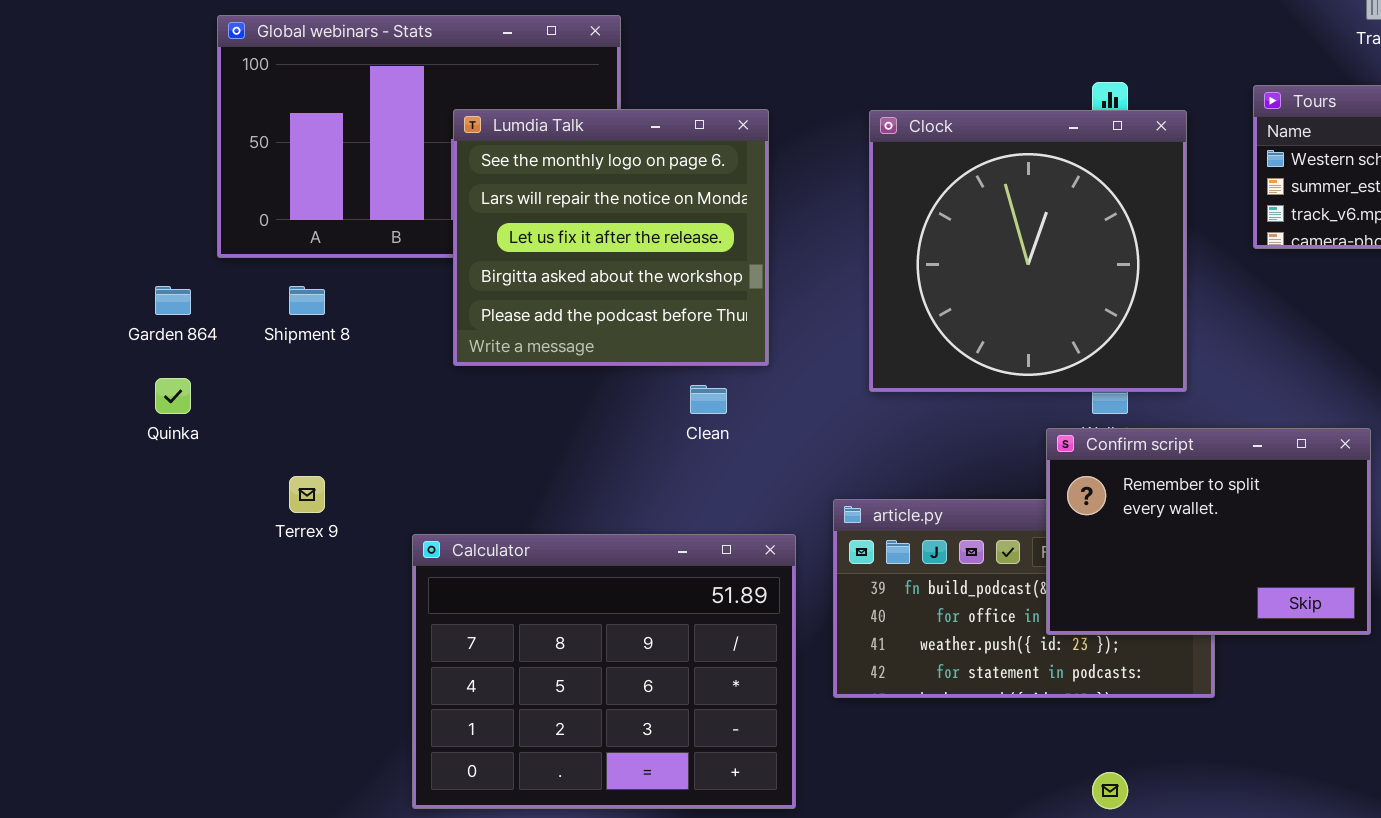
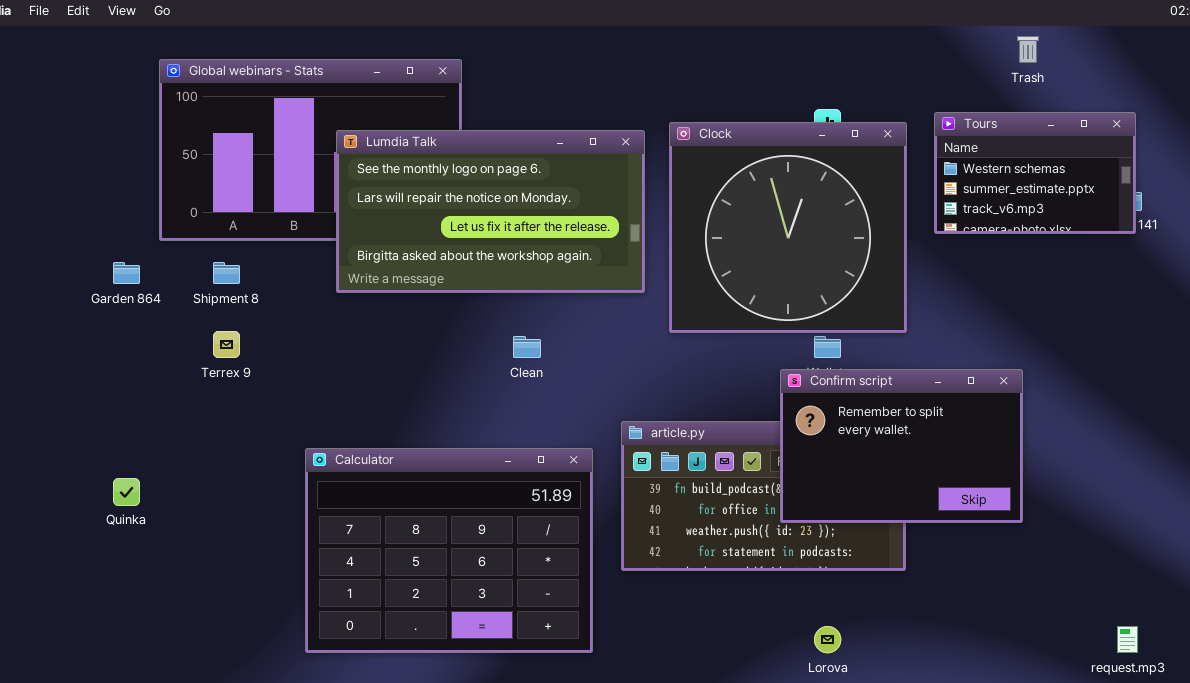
Lumdia Talk: [453,109,769,366] -> [336,130,645,293], resized
Clock: [869,110,1187,392] -> [669,122,907,333], moved
Quinka: [155,378,191,414] -> [113,478,140,506], moved
Terrex 9: [289,476,325,513] -> [213,331,240,358], moved

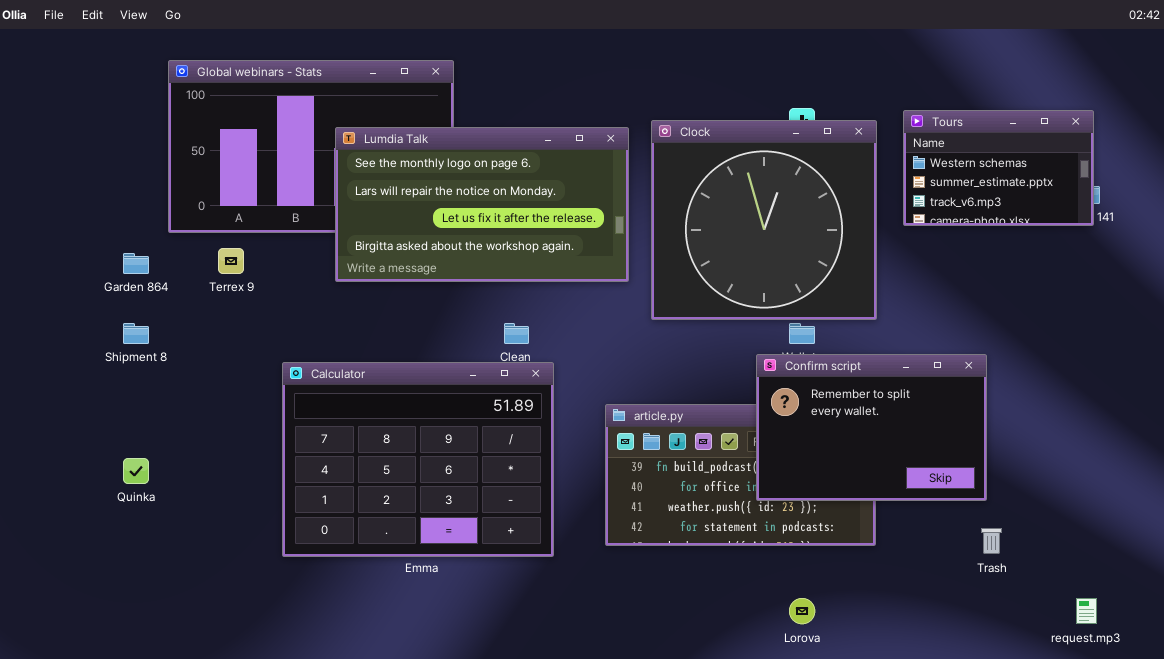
Trash: [1017,36,1039,63] -> [981,528,1002,554], moved
Shipment 8: [213,262,240,284] -> [123,323,149,344], moved
Terrex 9: [213,331,240,358] -> [218,248,244,274], moved
Calculator: [305,448,593,653] -> [282,362,554,557], moved

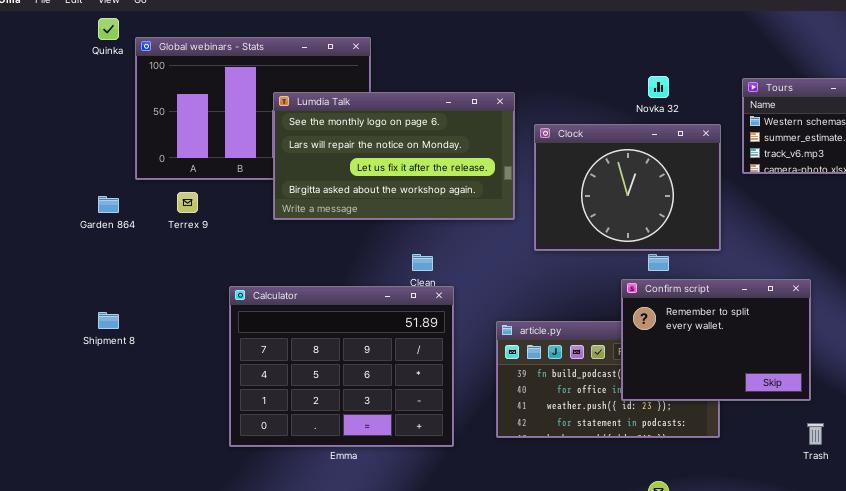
Clock: [651,120,877,320] -> [534,124,721,251], resized
Shipment 8: [123,323,149,344] -> [98,312,119,329], moved
Quinka: [123,458,149,484] -> [98,18,119,40], moved

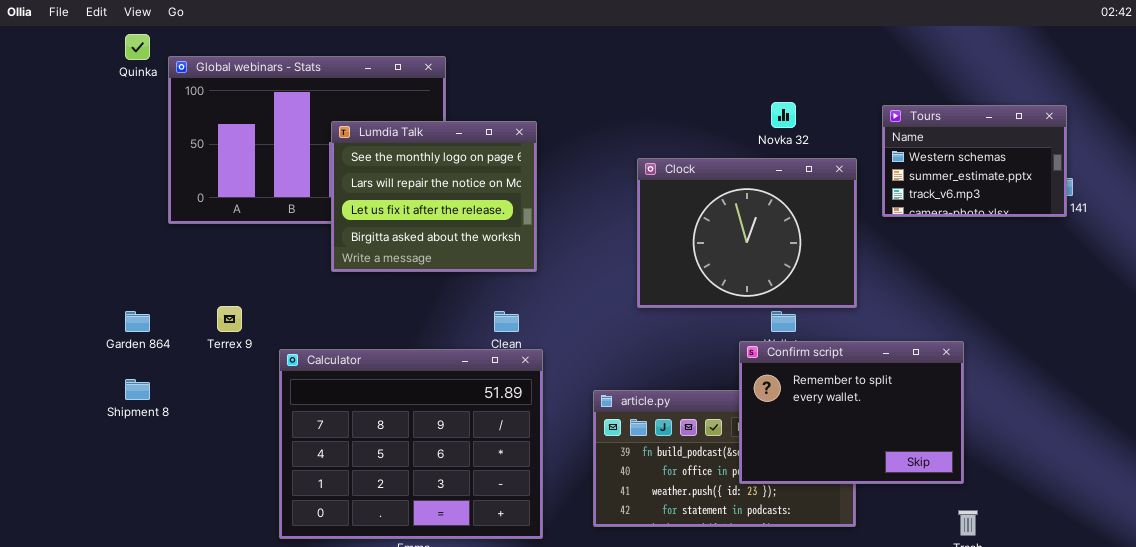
Lumdia Talk: [273,92,515,220] -> [331,121,537,272], resized
Terrex 9: [177,192,198,213] -> [217,306,242,332], moved
Garden 864: [98,196,119,213] -> [125,311,150,332], moved

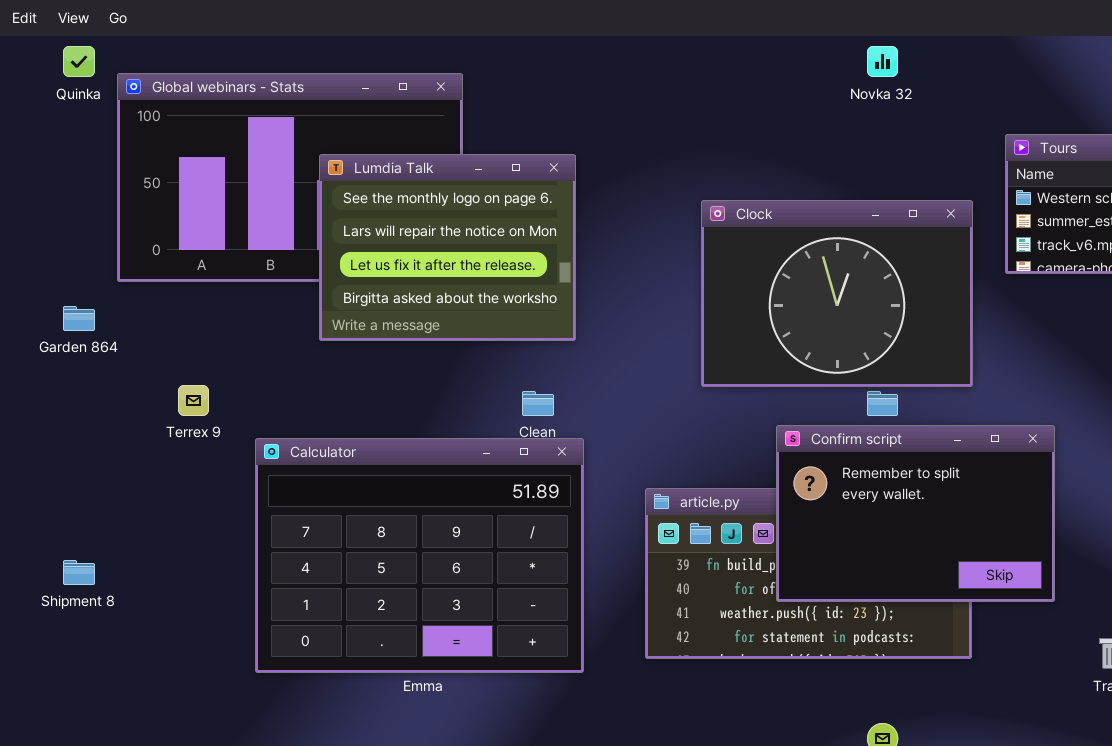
Novka 32: [771,102,796,128] -> [867,46,898,77], moved
Garden 864: [125,311,150,332] -> [63,306,95,331], moved
Confirm script: [739,341,964,484] -> [776,425,1055,602], moved
Shipment 8: [125,379,150,400] -> [63,560,95,585], moved

